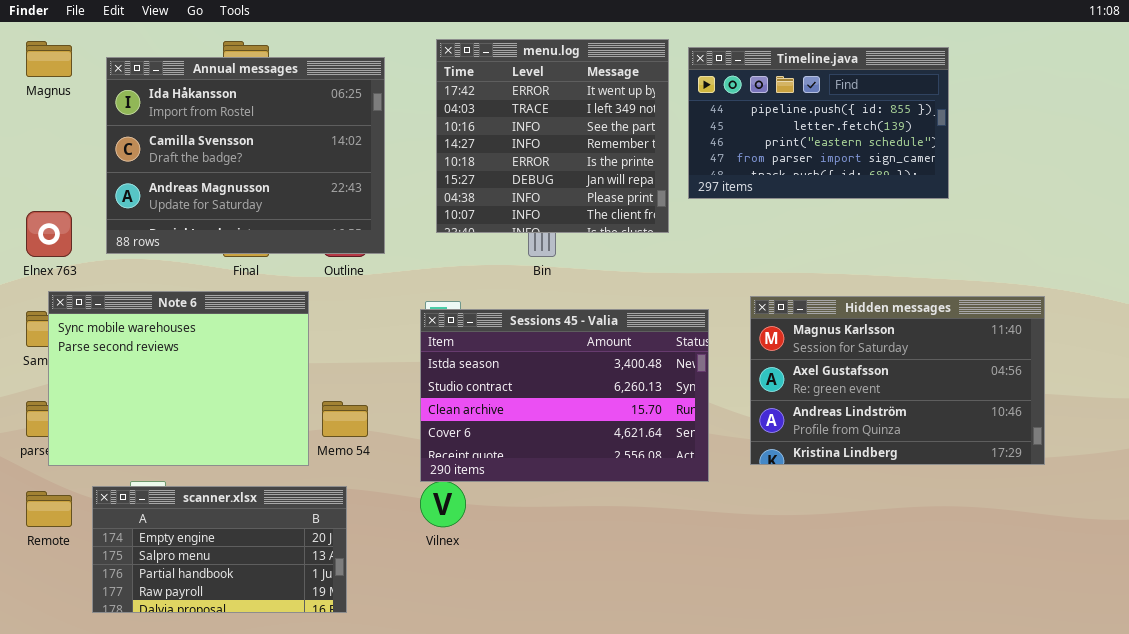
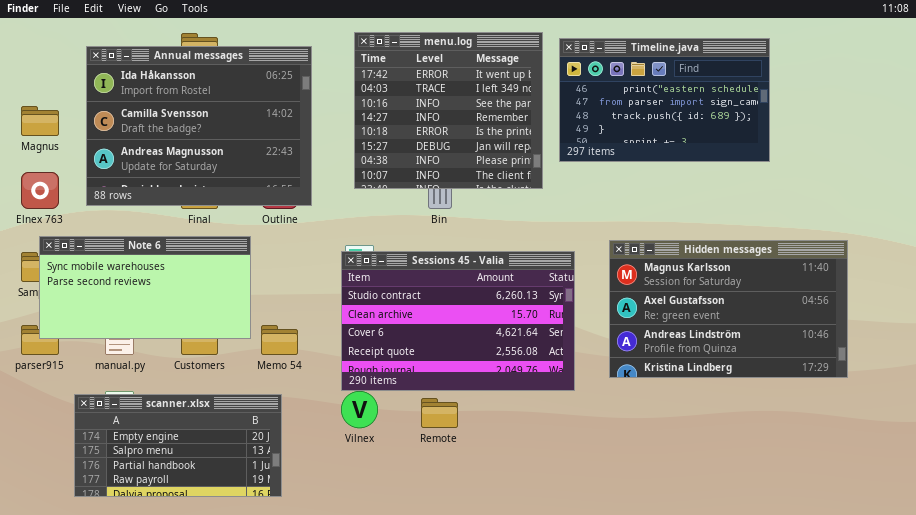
Magnus: [26,41,72,77] -> [21,106,59,136], moved
Timeline.java: [688,47,949,199] -> [559,38,770,162], scrolled down 2 rows
Note 6: [48,291,309,466] -> [39,236,251,339], resized
Sessions 45 - Valia: [420,309,709,482] -> [341,251,575,391], scrolled down 1 row
Remote: [26,491,72,527] -> [421,398,458,428], moved

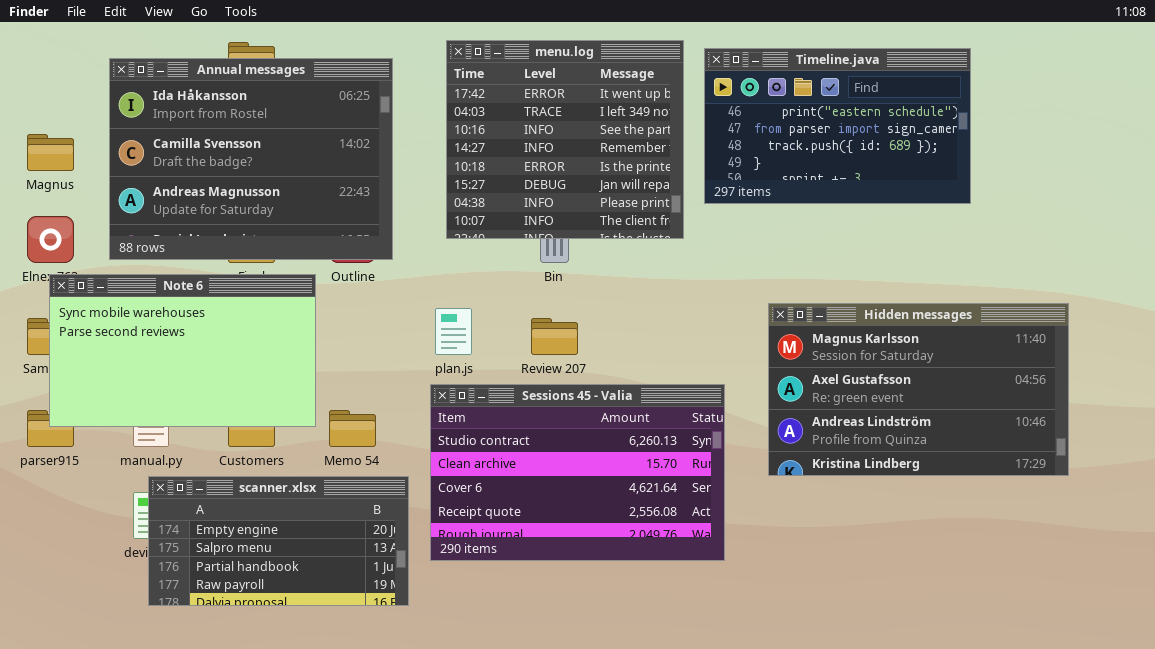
Note 6: [39,236,251,339] -> [49,274,316,427], resized
Sessions 45 - Valia: [341,251,575,391] -> [430,384,725,561], moved
scanner.xlsx: [74,394,282,497] -> [148,476,409,606], moved

